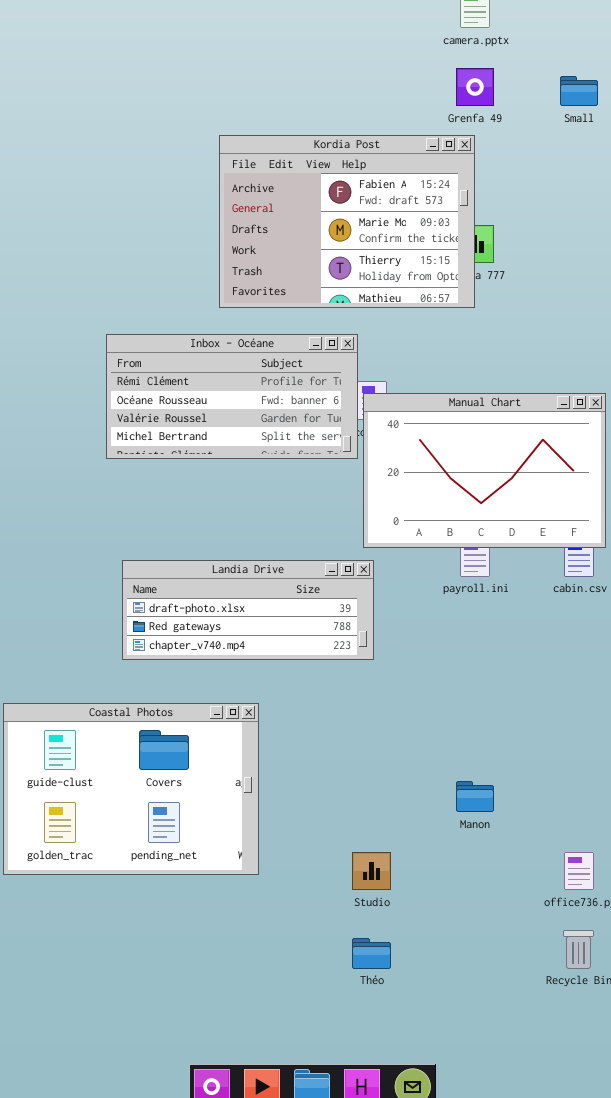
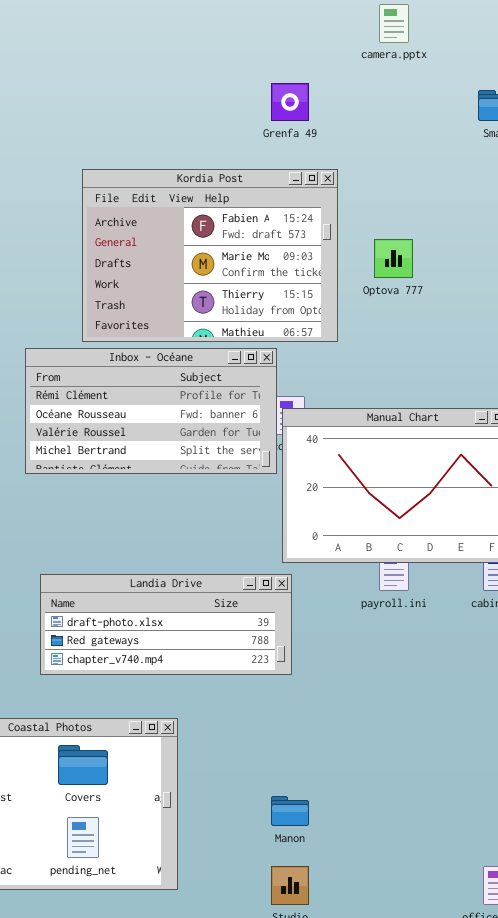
Grenfa 49: [456,68,494,106] -> [271,83,309,121], moved
Kordia Post: [219,135,475,308] -> [82,169,338,342], moved
Manon: [456,781,494,812] -> [271,796,309,826], moved

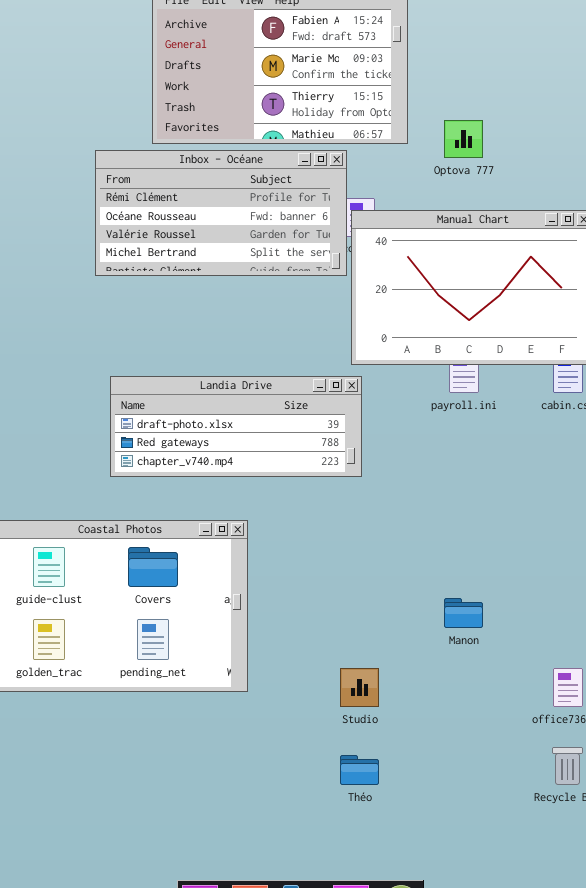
Optova 777: [374,239,413,278] -> [444,120,483,158], moved
Manon: [271,796,309,826] -> [444,598,483,628], moved

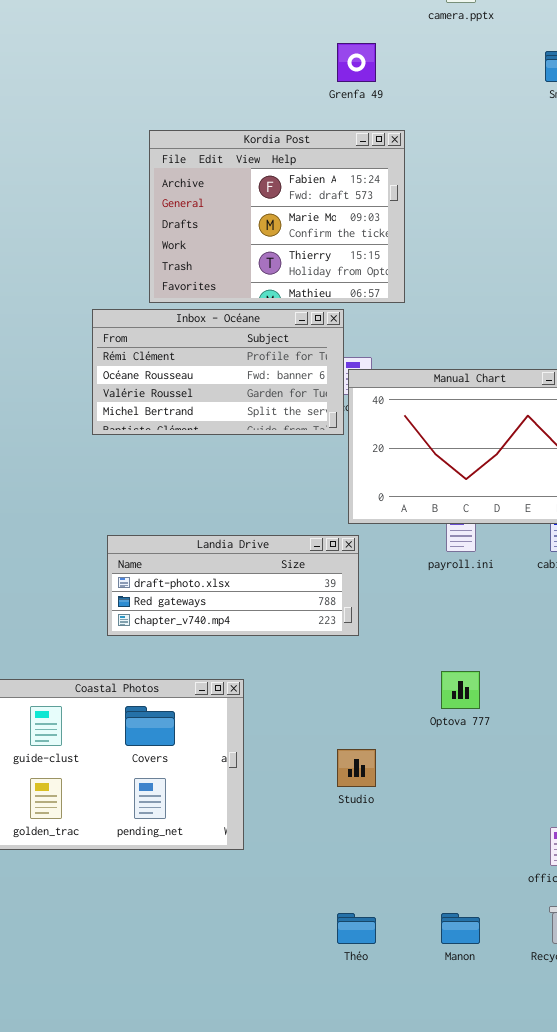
Optova 777: [444,120,483,158] -> [441,671,480,709], moved
Manon: [444,598,483,628] -> [441,913,480,944], moved
Studio: [340,668,379,707] -> [337,749,376,787], moved

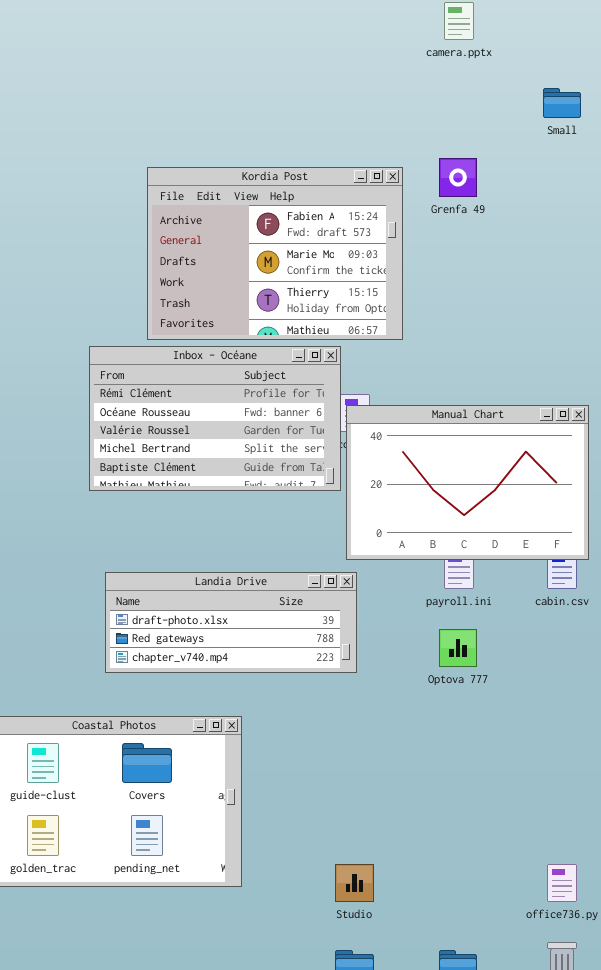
Grenfa 49: [337,43,376,82] -> [439,158,477,197], moved
Inbox - Océane: [92,309,344,435] -> [89,346,341,491], resized
Optova 777: [441,671,480,709] -> [439,629,477,667], moved
Studio: [337,749,376,787] -> [335,864,374,902], moved

